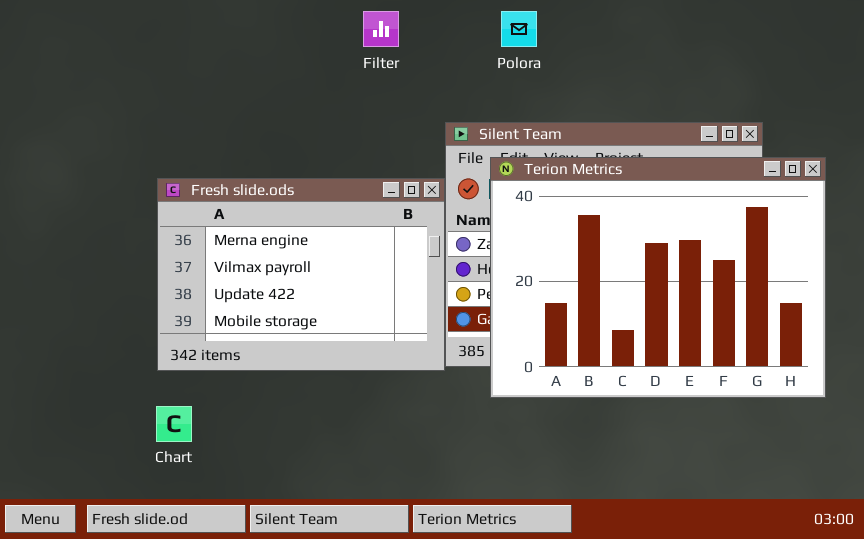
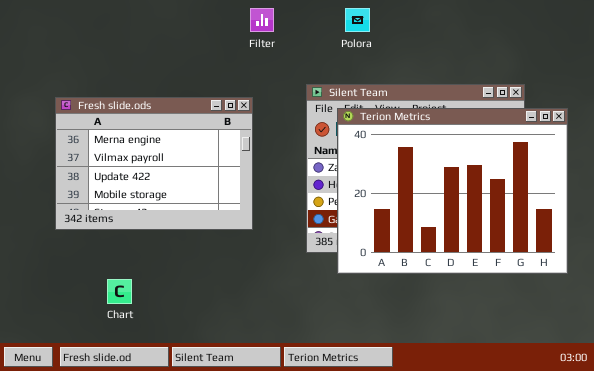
Fresh slide.ods: [157,178,445,371] -> [55,97,253,230], moved

